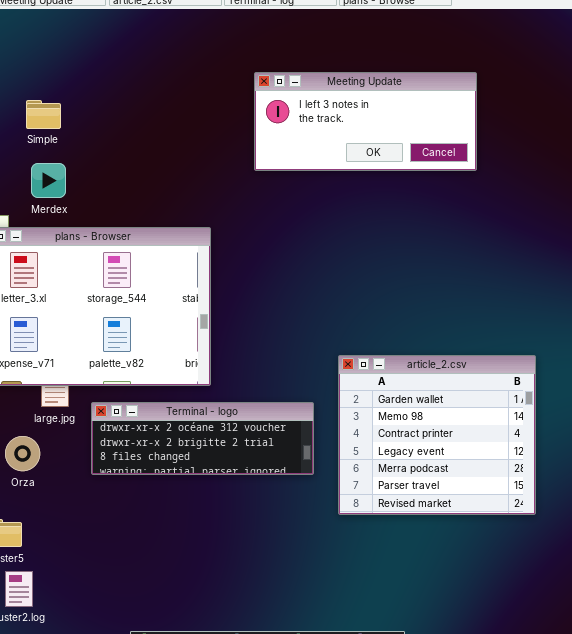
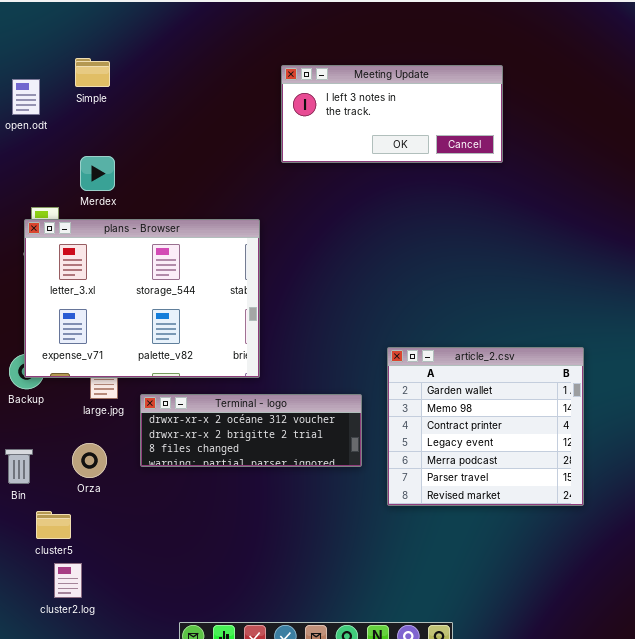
Meeting Update: [254,72,477,171] -> [281,65,503,163], moved
Simple: [26,100,61,129] -> [75,58,110,87], moved
Orza: [5,436,40,471] -> [72,443,107,478], moved

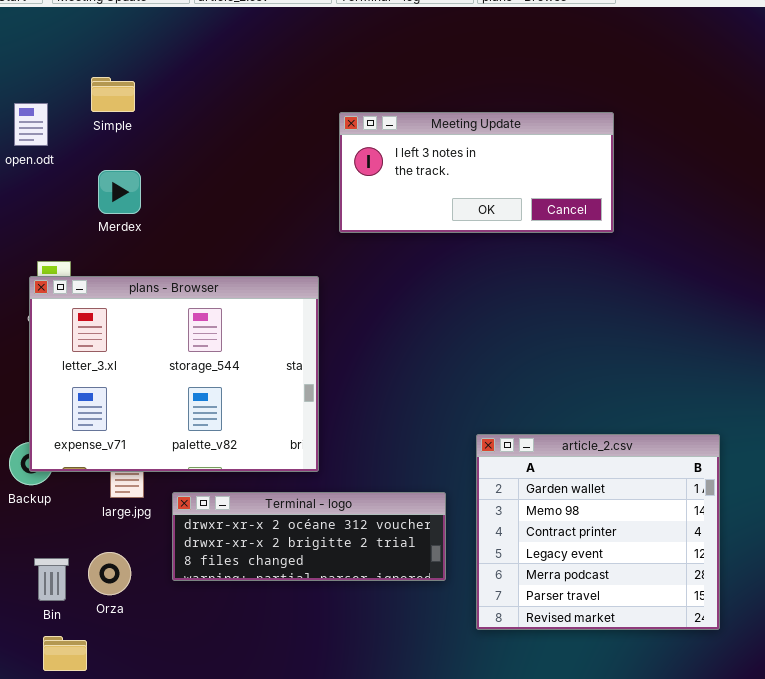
Meeting Update: [281,65,503,163] -> [339,112,614,233], moved
Merdex: [80,156,115,191] -> [98,170,141,214], moved
Bin: [5,449,33,484] -> [34,558,69,601], moved

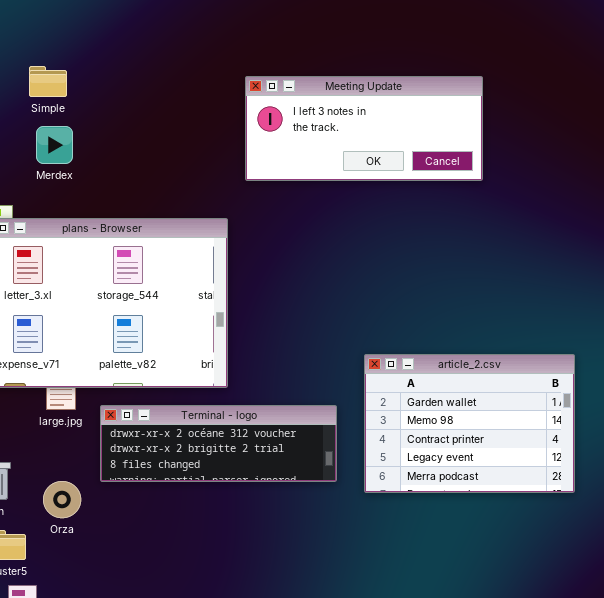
Simple: [91,77,135,112] -> [29,66,67,97], moved
article_2.csv: [476,434,720,630] -> [364,354,575,493], resized
Orza: [88,552,131,595] -> [43,481,81,518], moved

